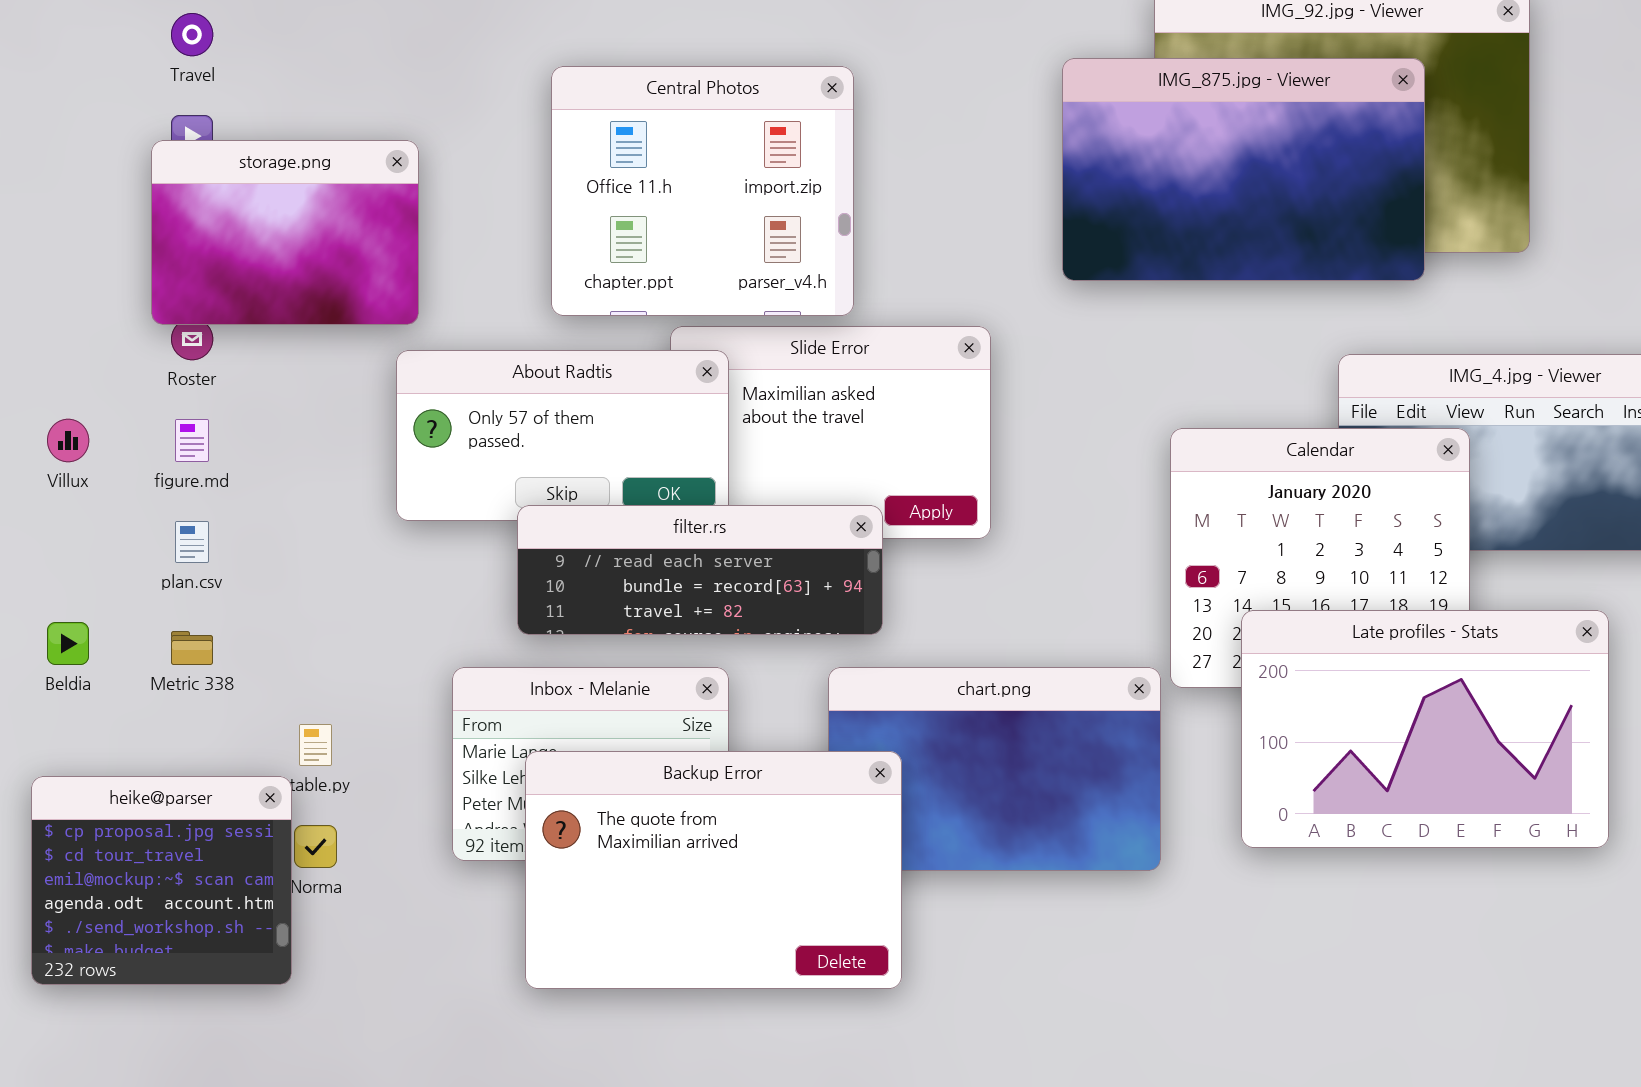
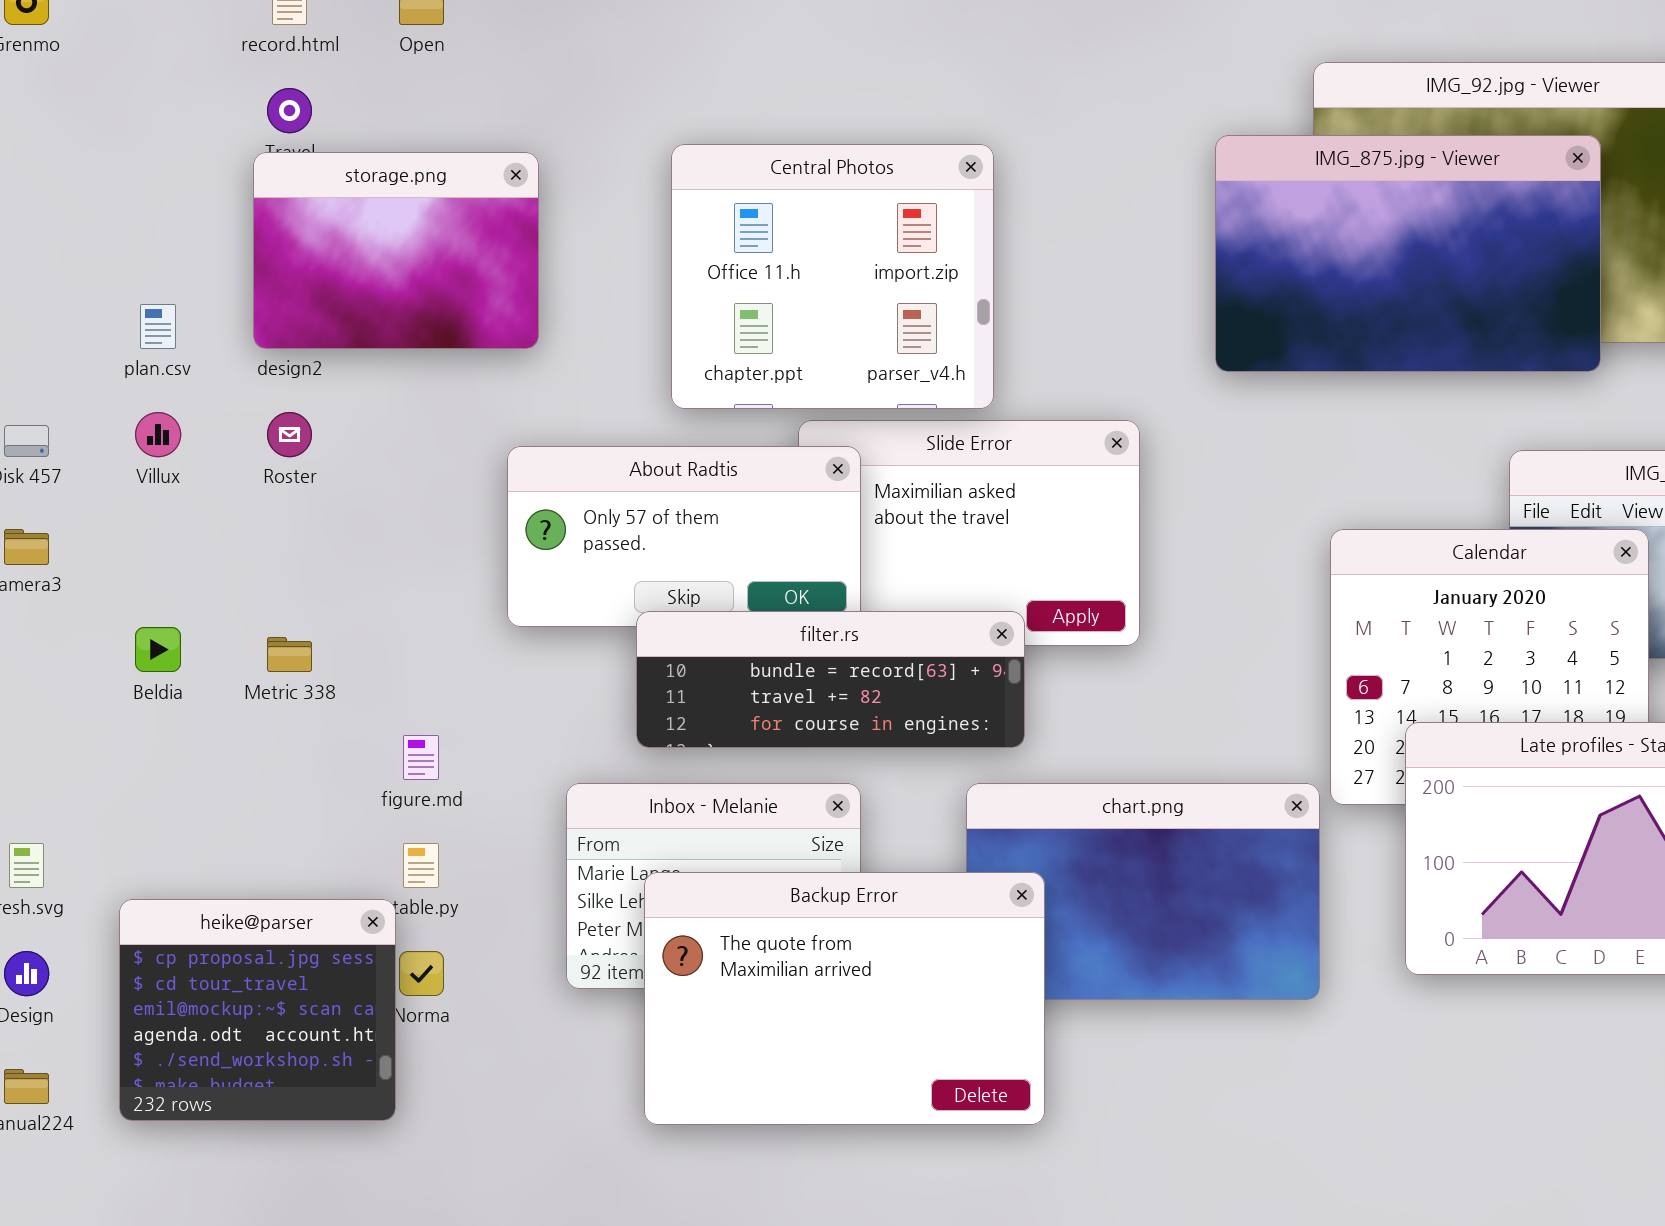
storage.png: [151,140,419,325] -> [253,152,539,349], moved
Villux: [47,419,89,462] -> [135,412,181,457], moved
figure.md: [175,419,209,462] -> [403,735,439,780], moved
filter.rs: [517,505,883,635] -> [636,611,1025,748], scrolled down 1 row
plan.csv: [175,521,209,563] -> [140,304,176,349], moved
Beldia: [47,622,89,665] -> [135,627,181,672], moved
Metric 338: [171,631,213,665] -> [267,637,312,672], moved

